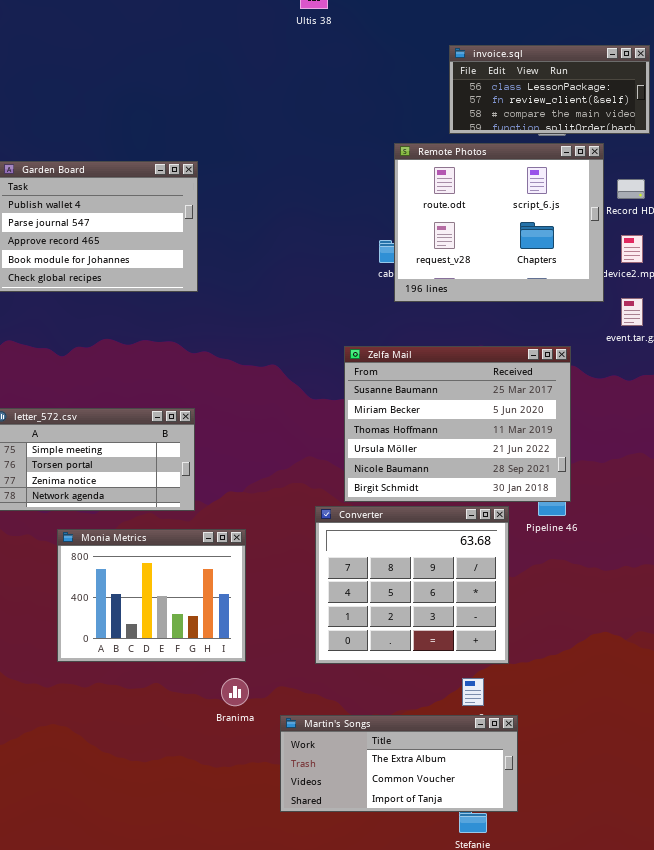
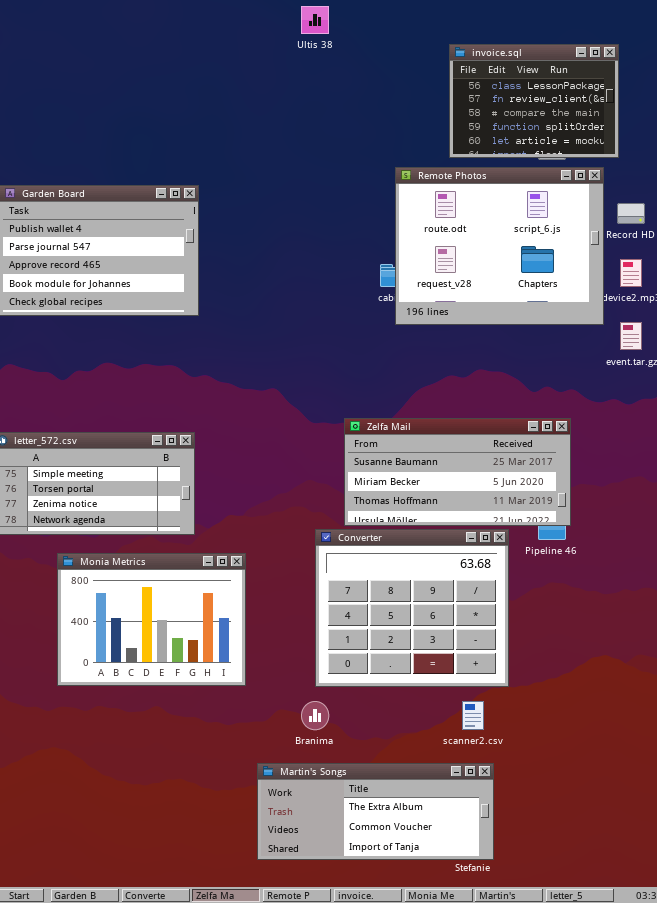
invoice.sql: [449,45,650,134] -> [449,44,619,158], resized
Zelfa Mail: [344,346,571,502] -> [344,418,571,526], resized
Branima: [221,678,249,706] -> [301,701,329,730], moved
Martin's Songs: [280,715,518,812] -> [257,763,494,860], moved

